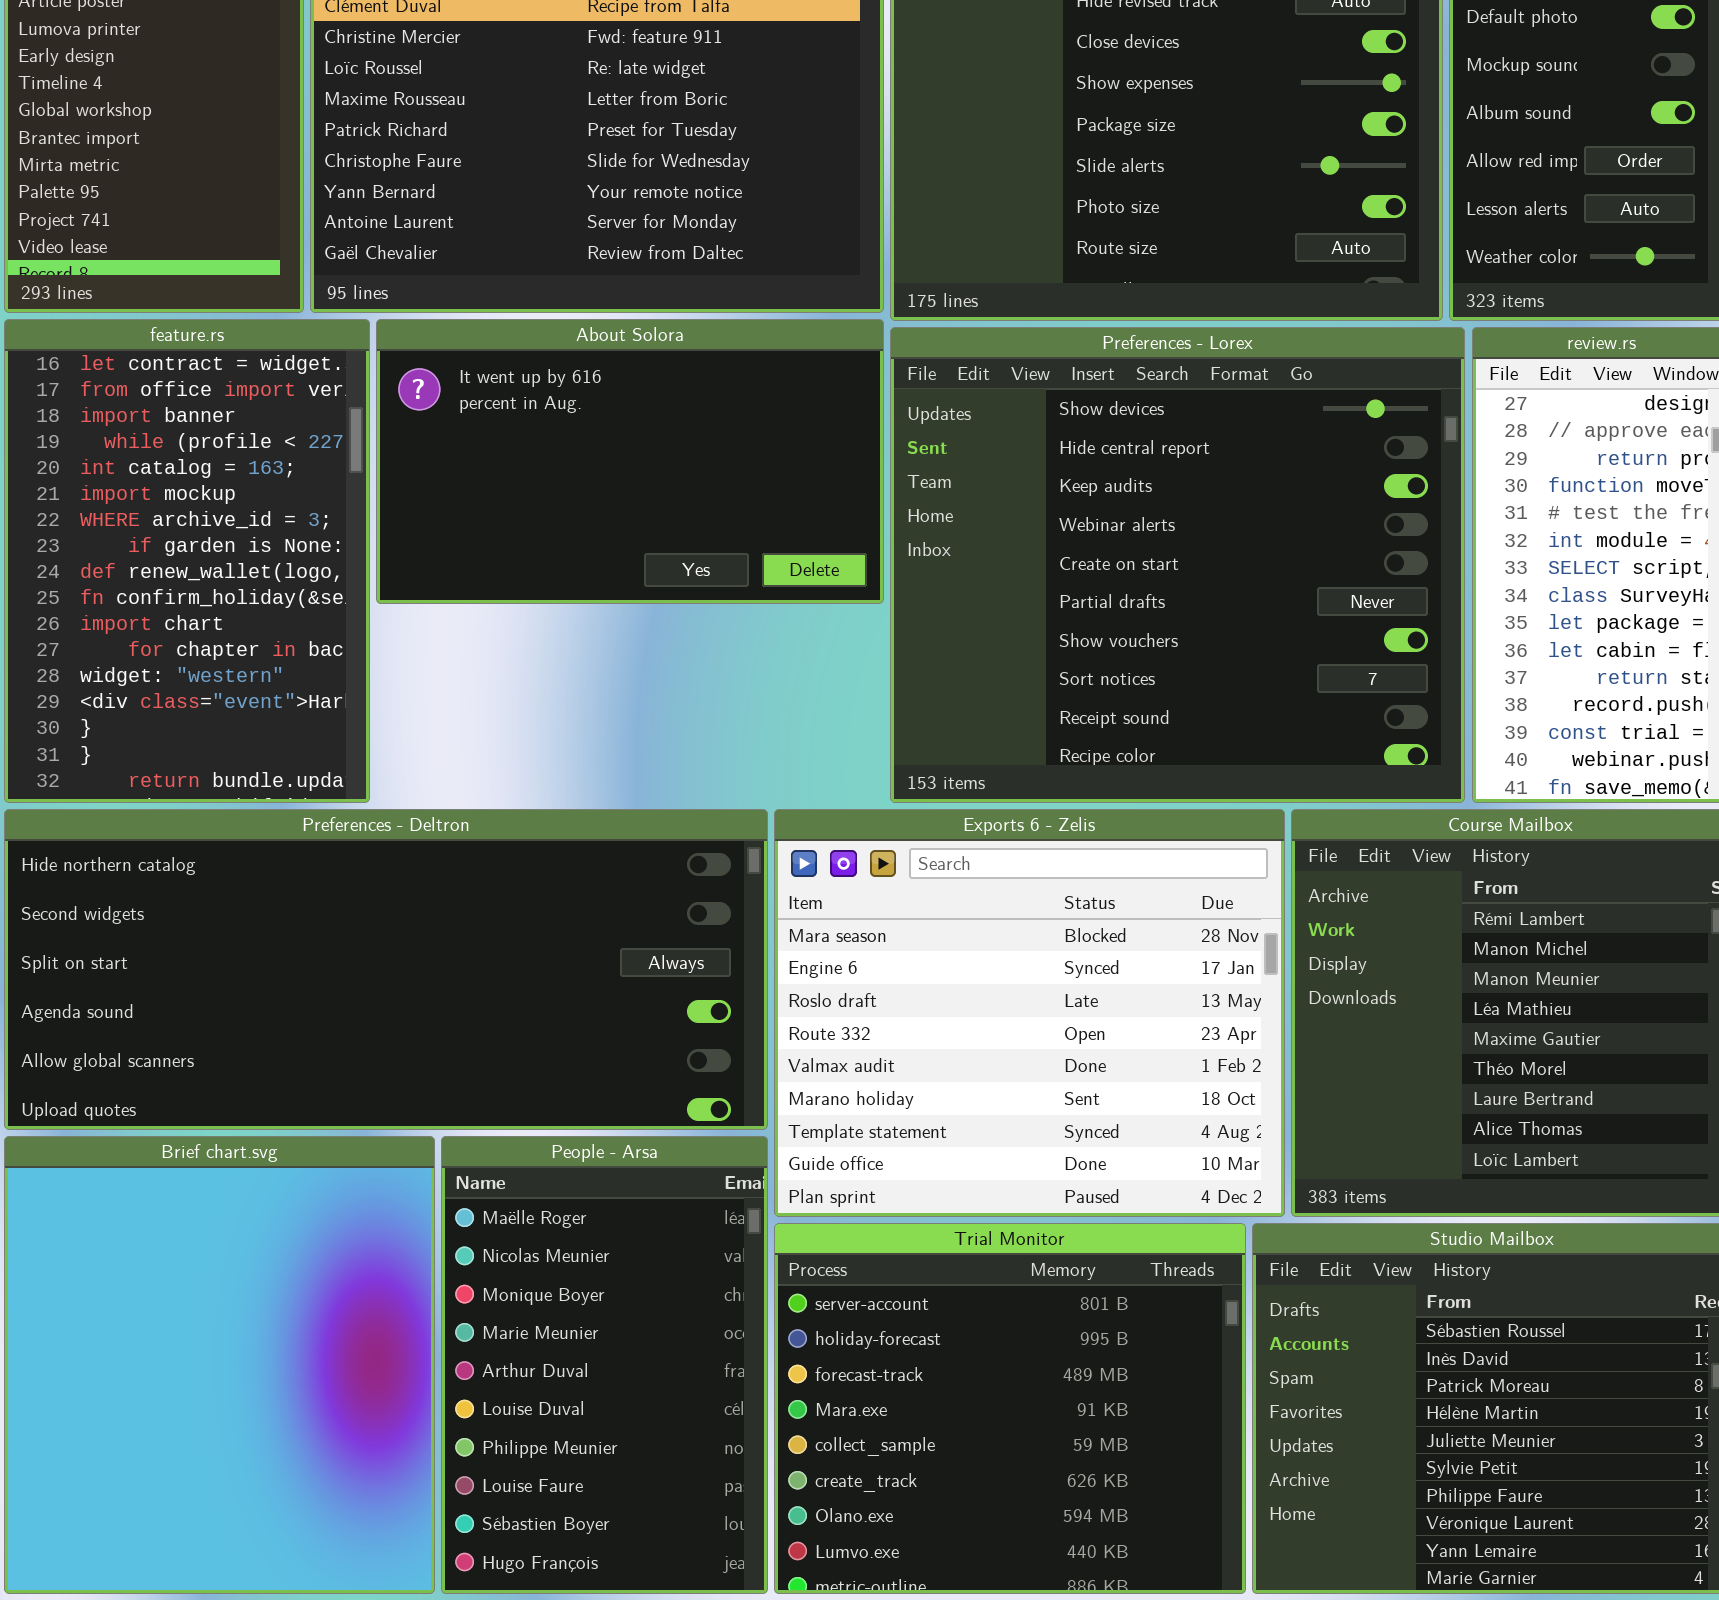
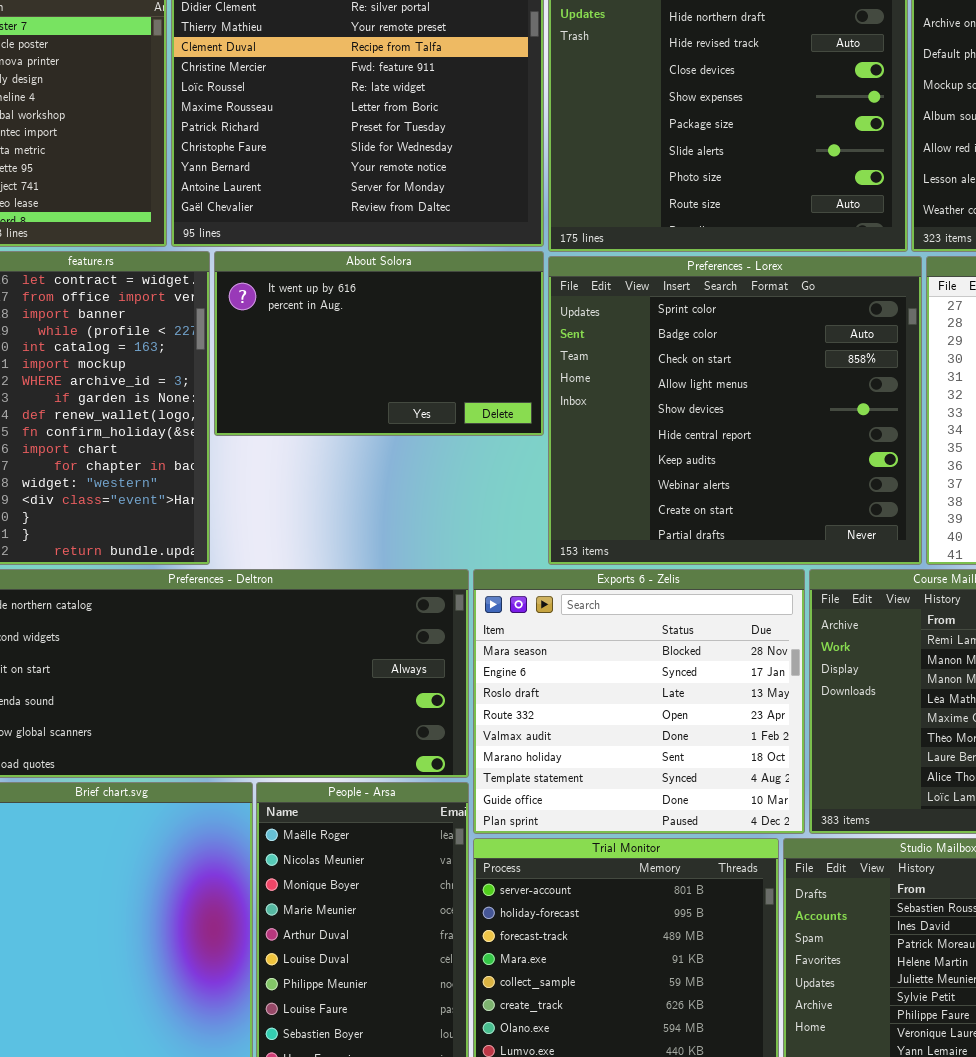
Preferences - Lorex: [890,327,1465,803] -> [548,256,922,565], scrolled up 4 rows

